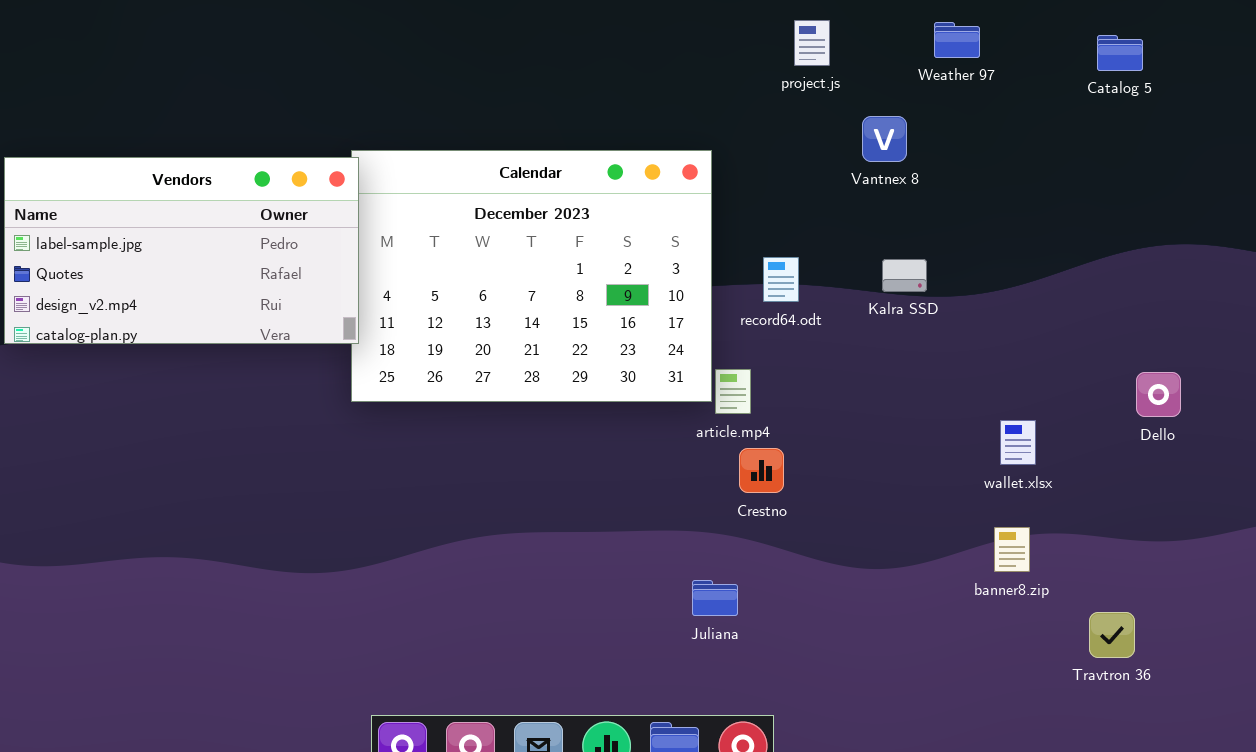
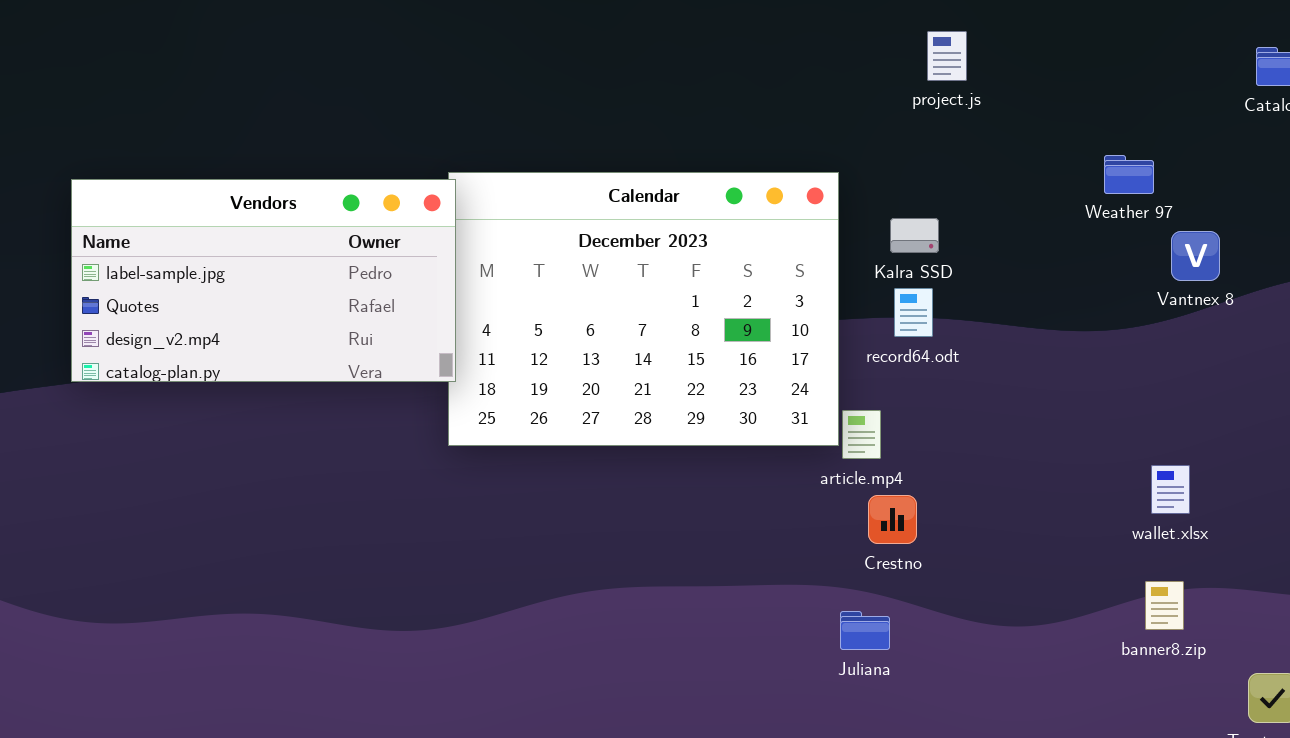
Weather 97: [934,22,980,58] -> [1104,155,1154,194], moved
Vantnex 8: [862,116,907,162] -> [1171,231,1220,281], moved
Kalra SSD: [882,259,927,292] -> [890,218,939,253], moved
Juliana: [692,580,738,616] -> [840,611,890,650], moved

